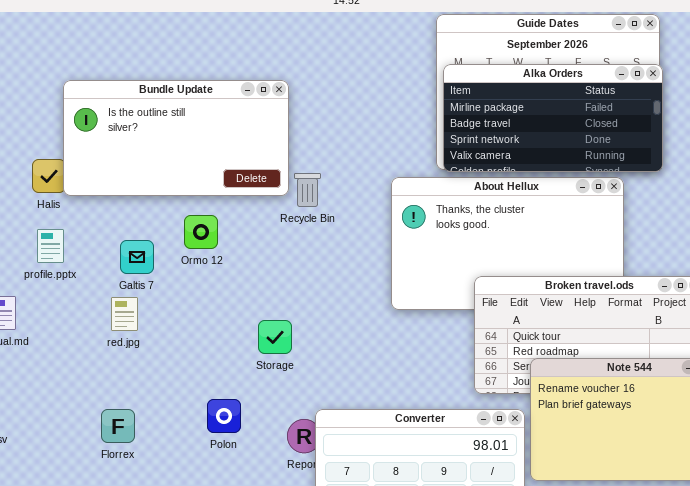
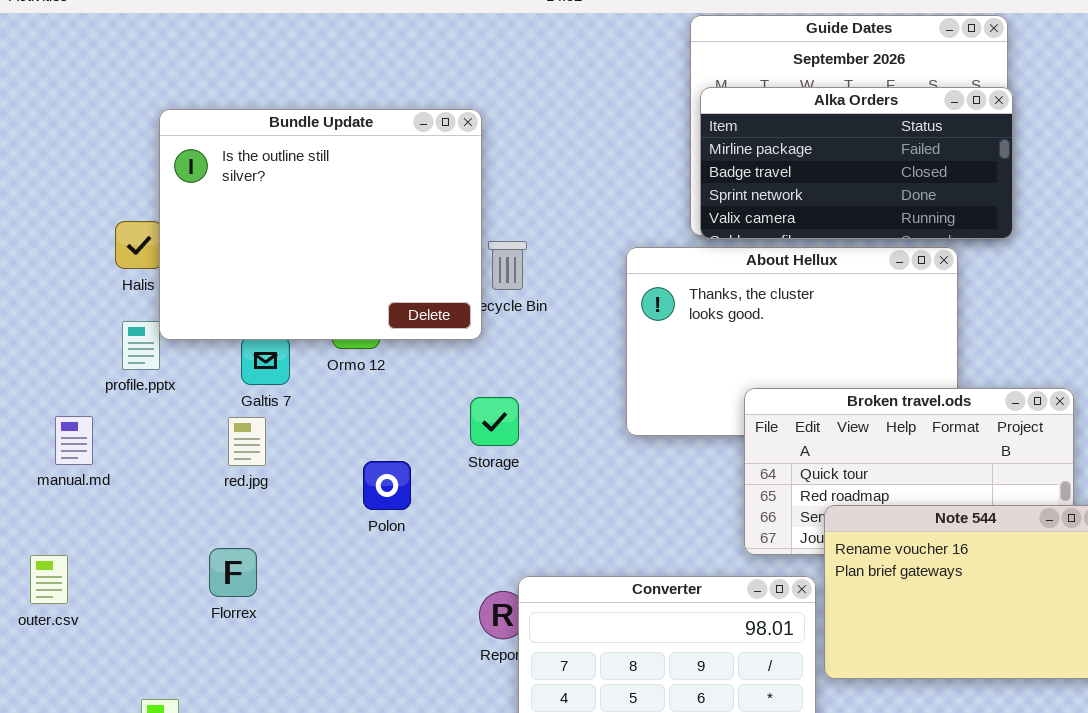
Bundle Update: [63,80,289,196] -> [159,109,482,340], resized
Storage: [258,320,292,354] -> [470,397,519,446], moved
Polon: [207,399,241,433] -> [363,461,411,510], moved
Florrex: [101,409,135,443] -> [209,548,257,597], moved

